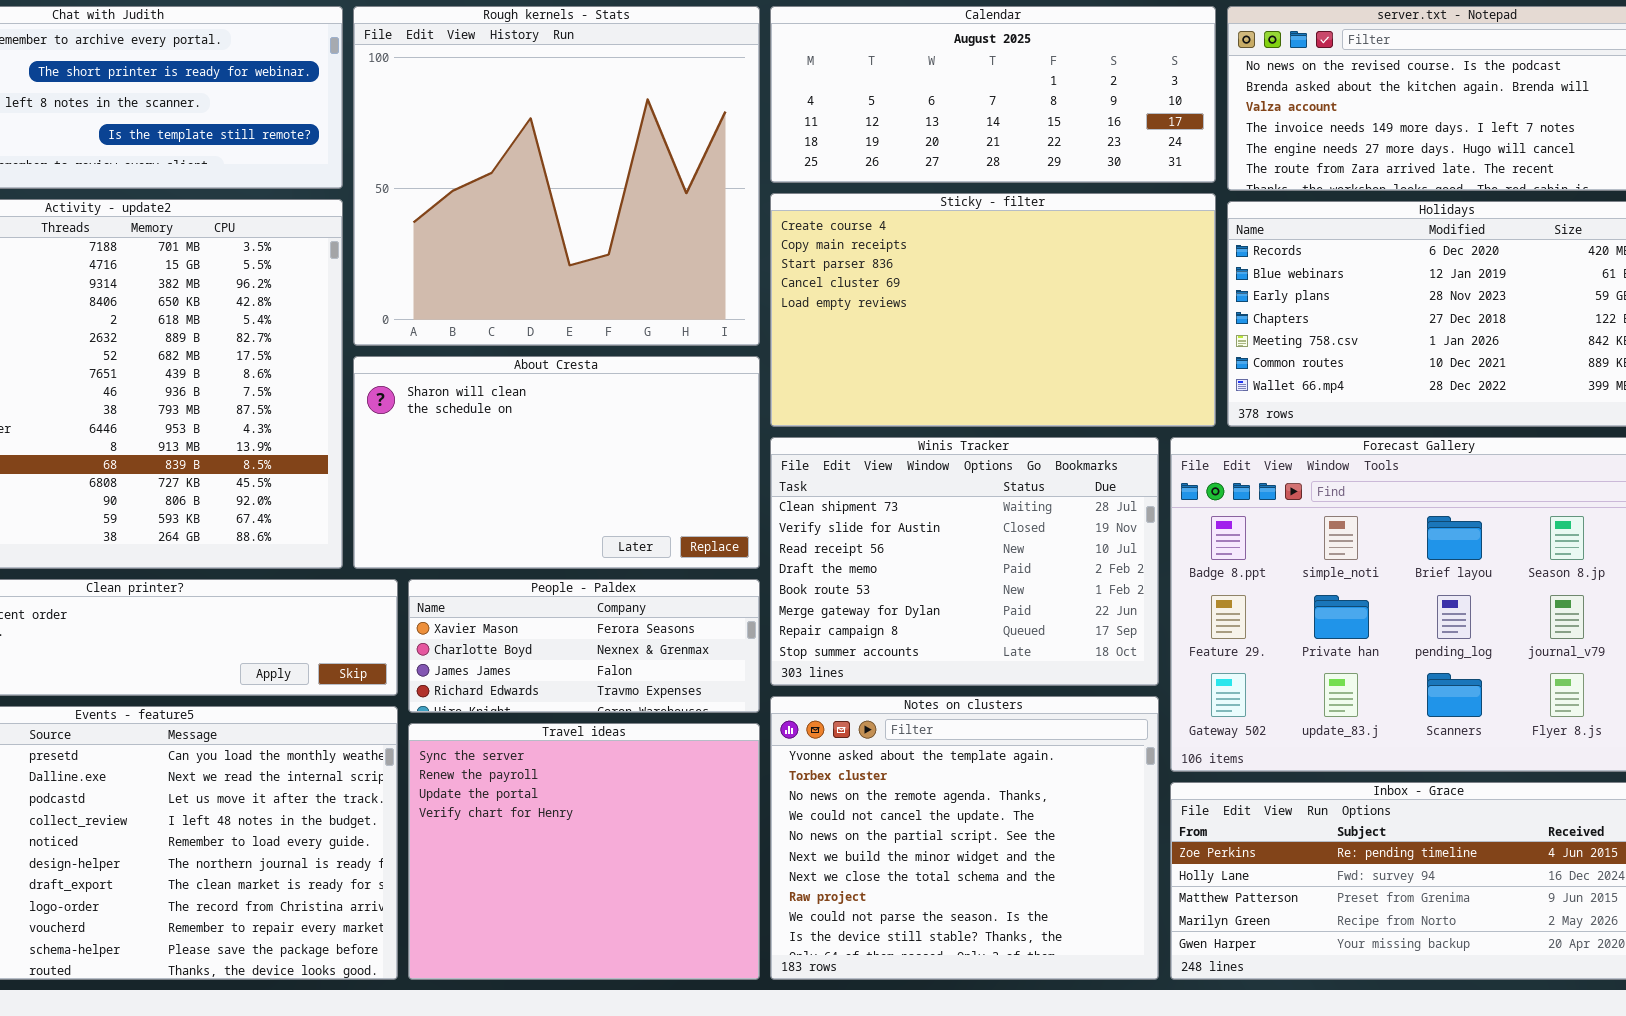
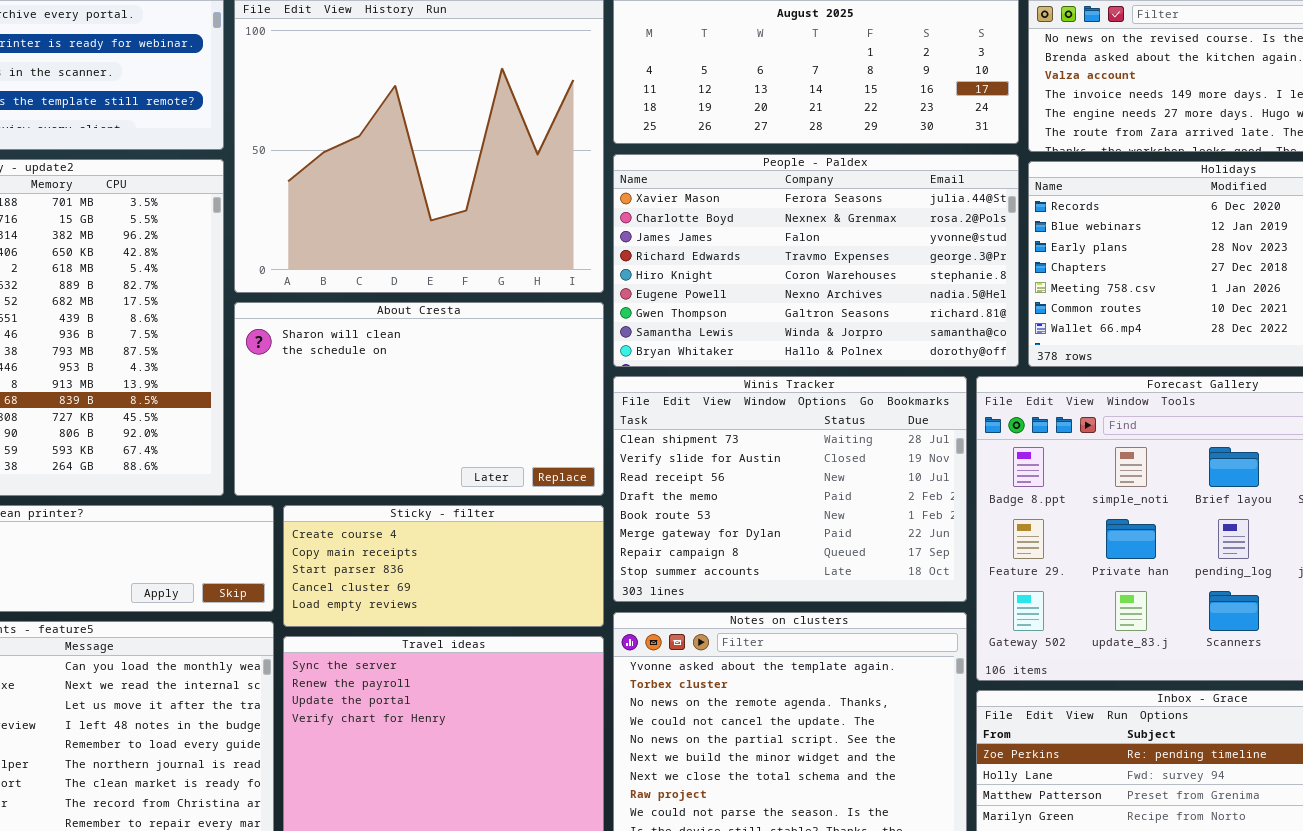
Sticky - filter: [770,193,1216,427] -> [283,505,604,627], moved, resized
People - Paldex: [408,579,760,713] -> [613,154,1019,367], moved, resized

